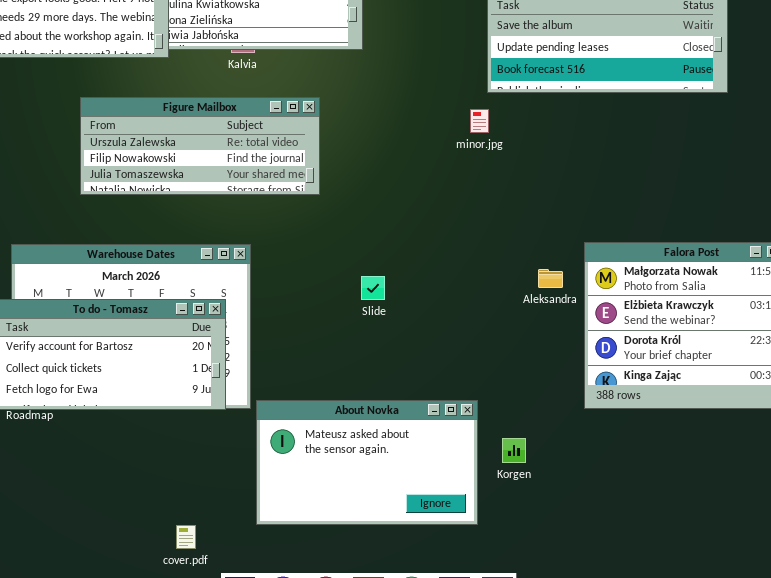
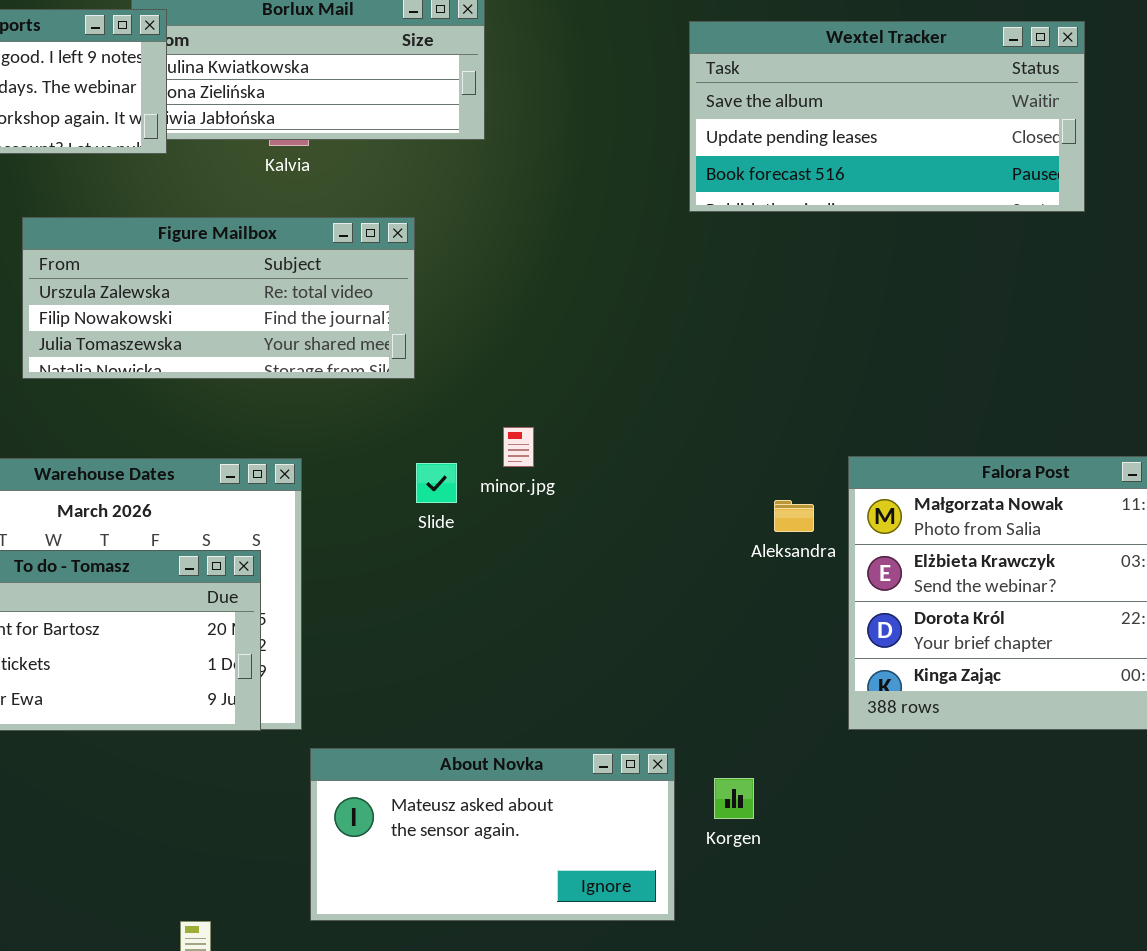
minor.jpg: [470,109,489,133] -> [503,427,534,467], moved
Slide: [361,276,385,300] -> [416,463,457,503], moved
About Novka: [256,400,478,525] -> [310,748,675,921], resized

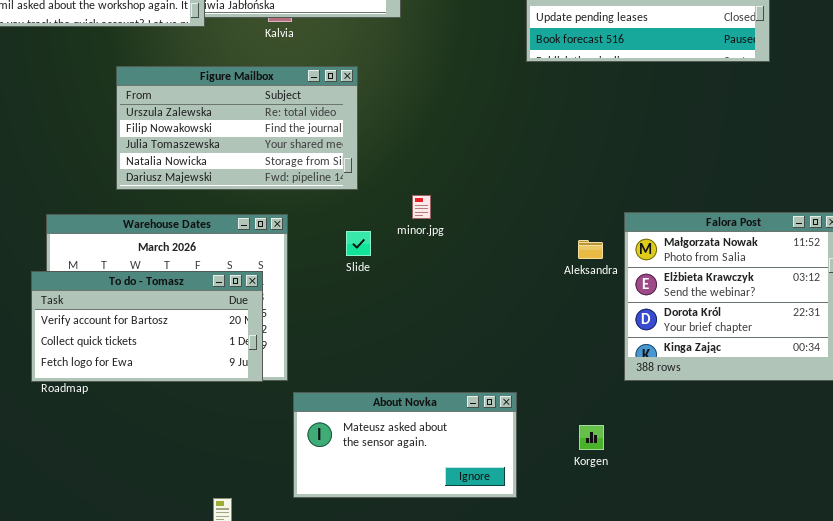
Figure Mailbox: [22,217,415,379] -> [116,66,358,190], resized
Slide: [416,463,457,503] -> [346,231,371,256], moved
Korgen: [714,778,754,819] -> [579,425,604,450], moved

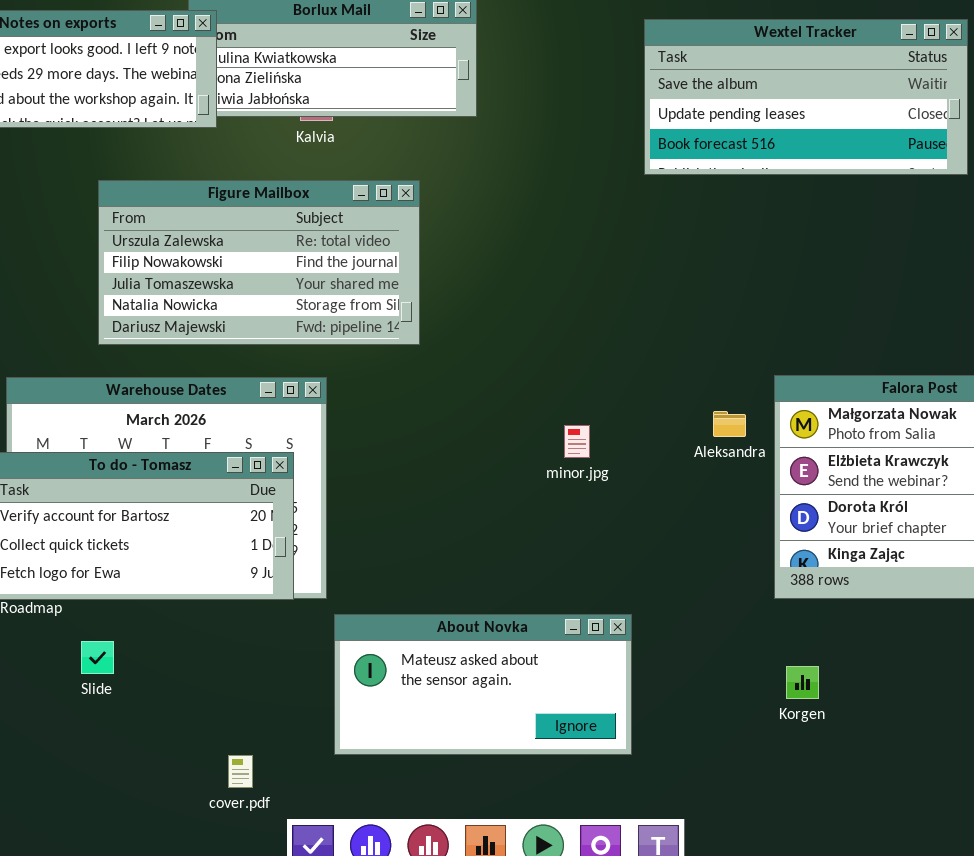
minor.jpg: [412,195,431,219] -> [564,425,590,458], moved
Slide: [346,231,371,256] -> [81,641,114,674], moved
Korgen: [579,425,604,450] -> [786,666,819,699], moved

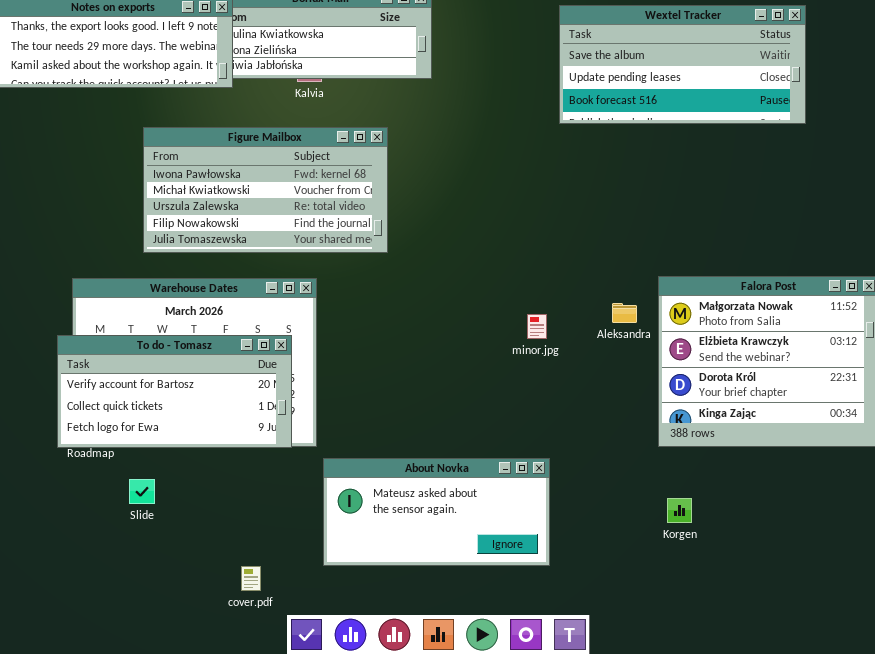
Figure Mailbox: [98,180,420,345] -> [143,127,388,253], scrolled up 2 rows
minor.jpg: [564,425,590,458] -> [527,314,547,339], moved

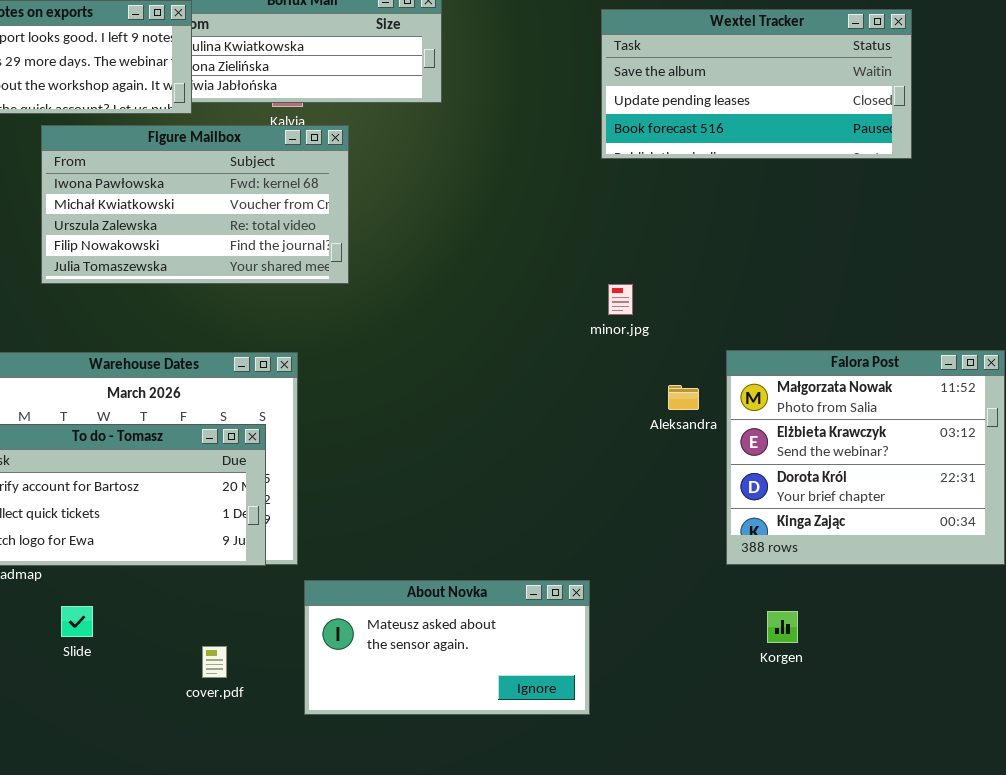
Figure Mailbox: [143,127,388,253] -> [41,125,349,284], moved
minor.jpg: [527,314,547,339] -> [608,284,633,315], moved
Korgen: [667,498,692,523] -> [767,611,798,643], moved
cover.pdf: [241,566,261,591] -> [202,646,227,678], moved

